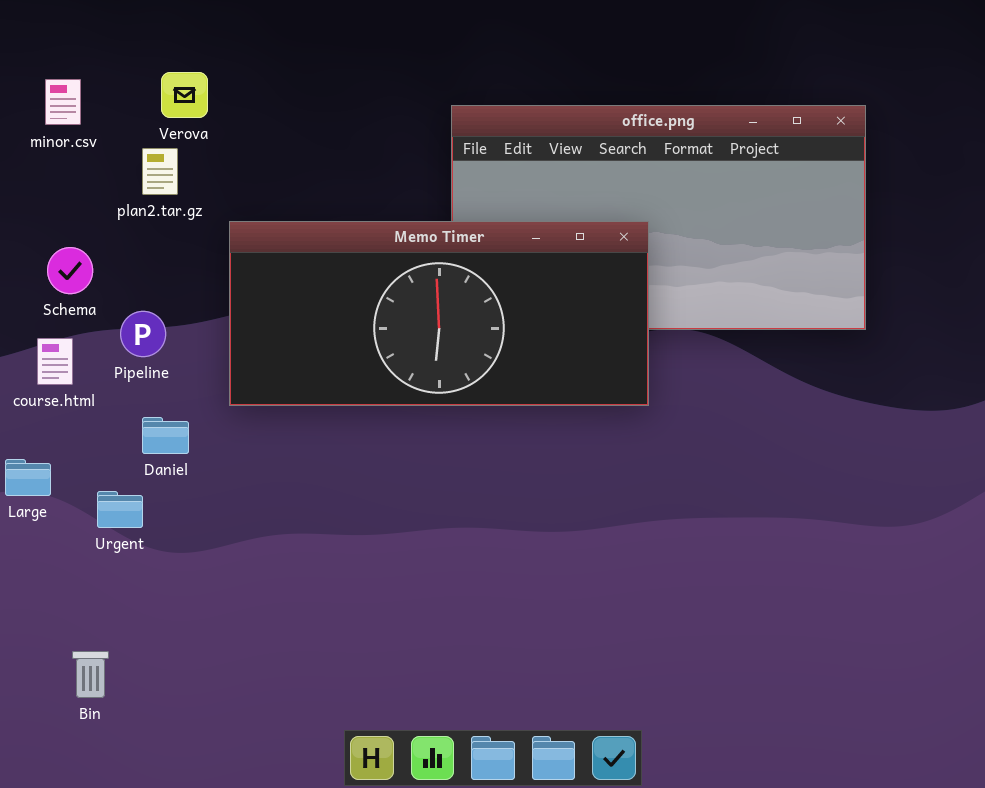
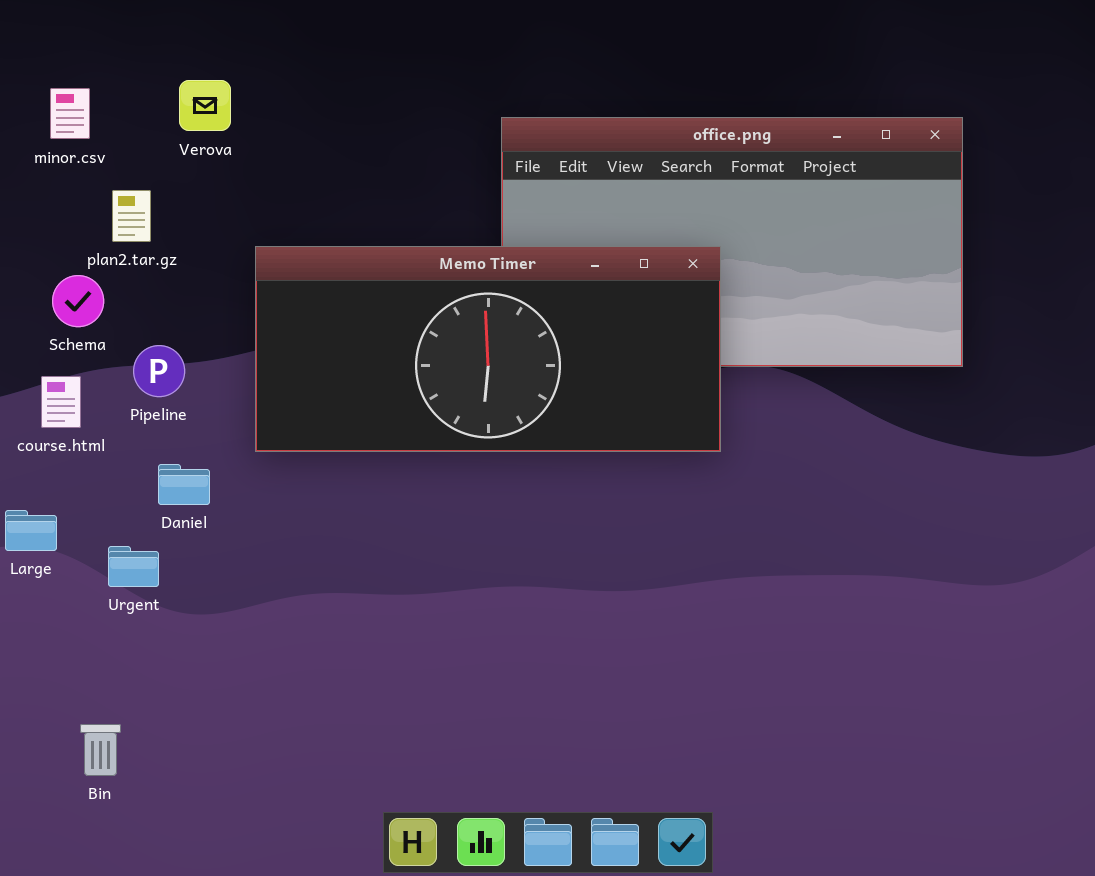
plan2.tar.gz: [142,148,178,195] -> [112,190,151,242], moved

